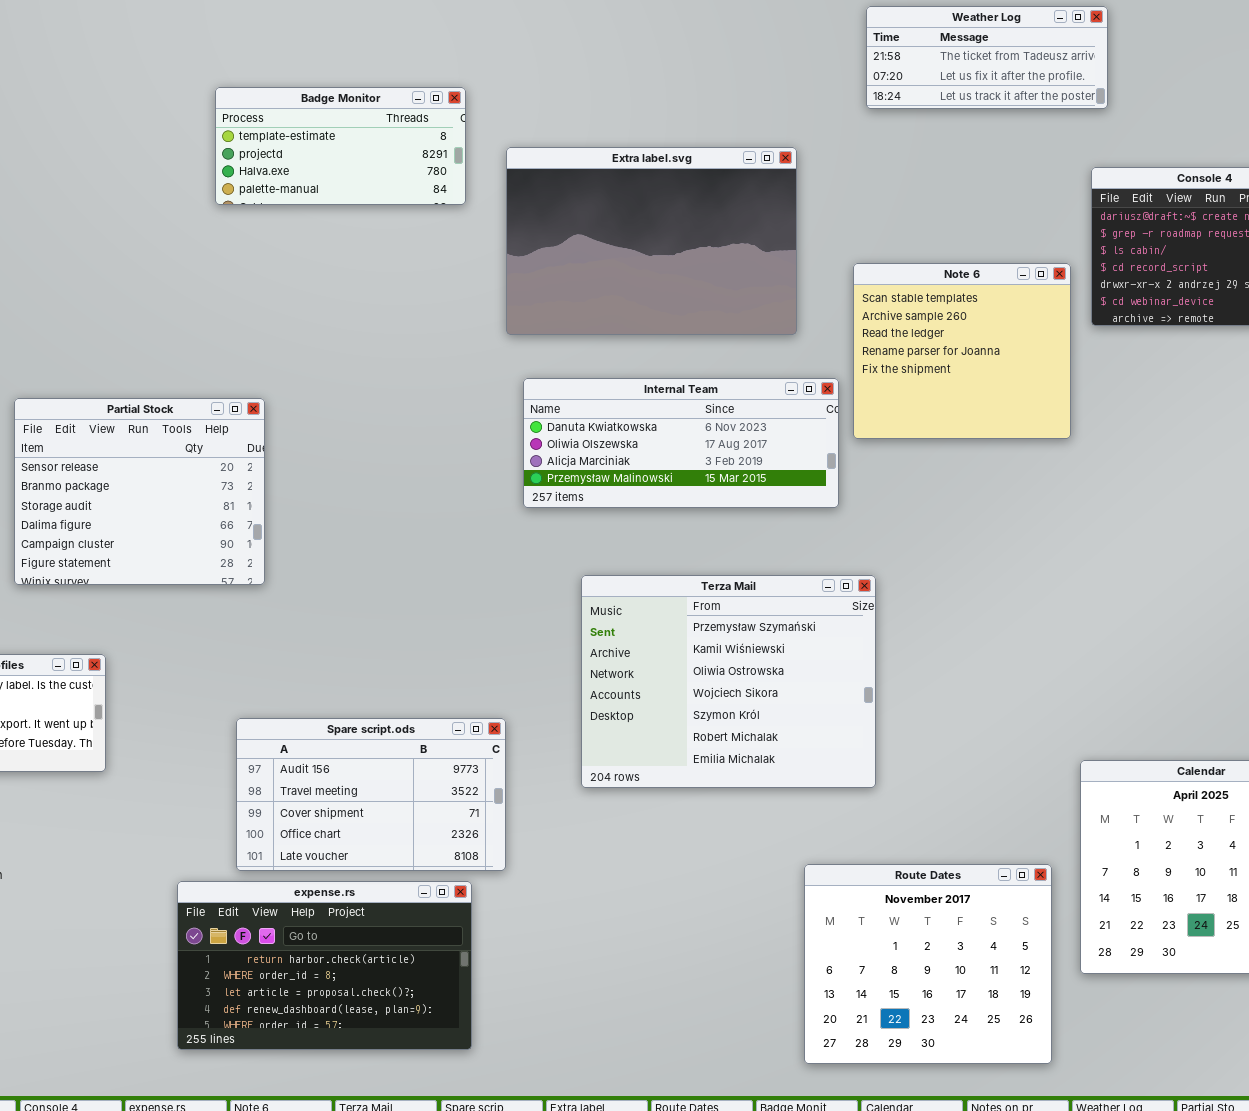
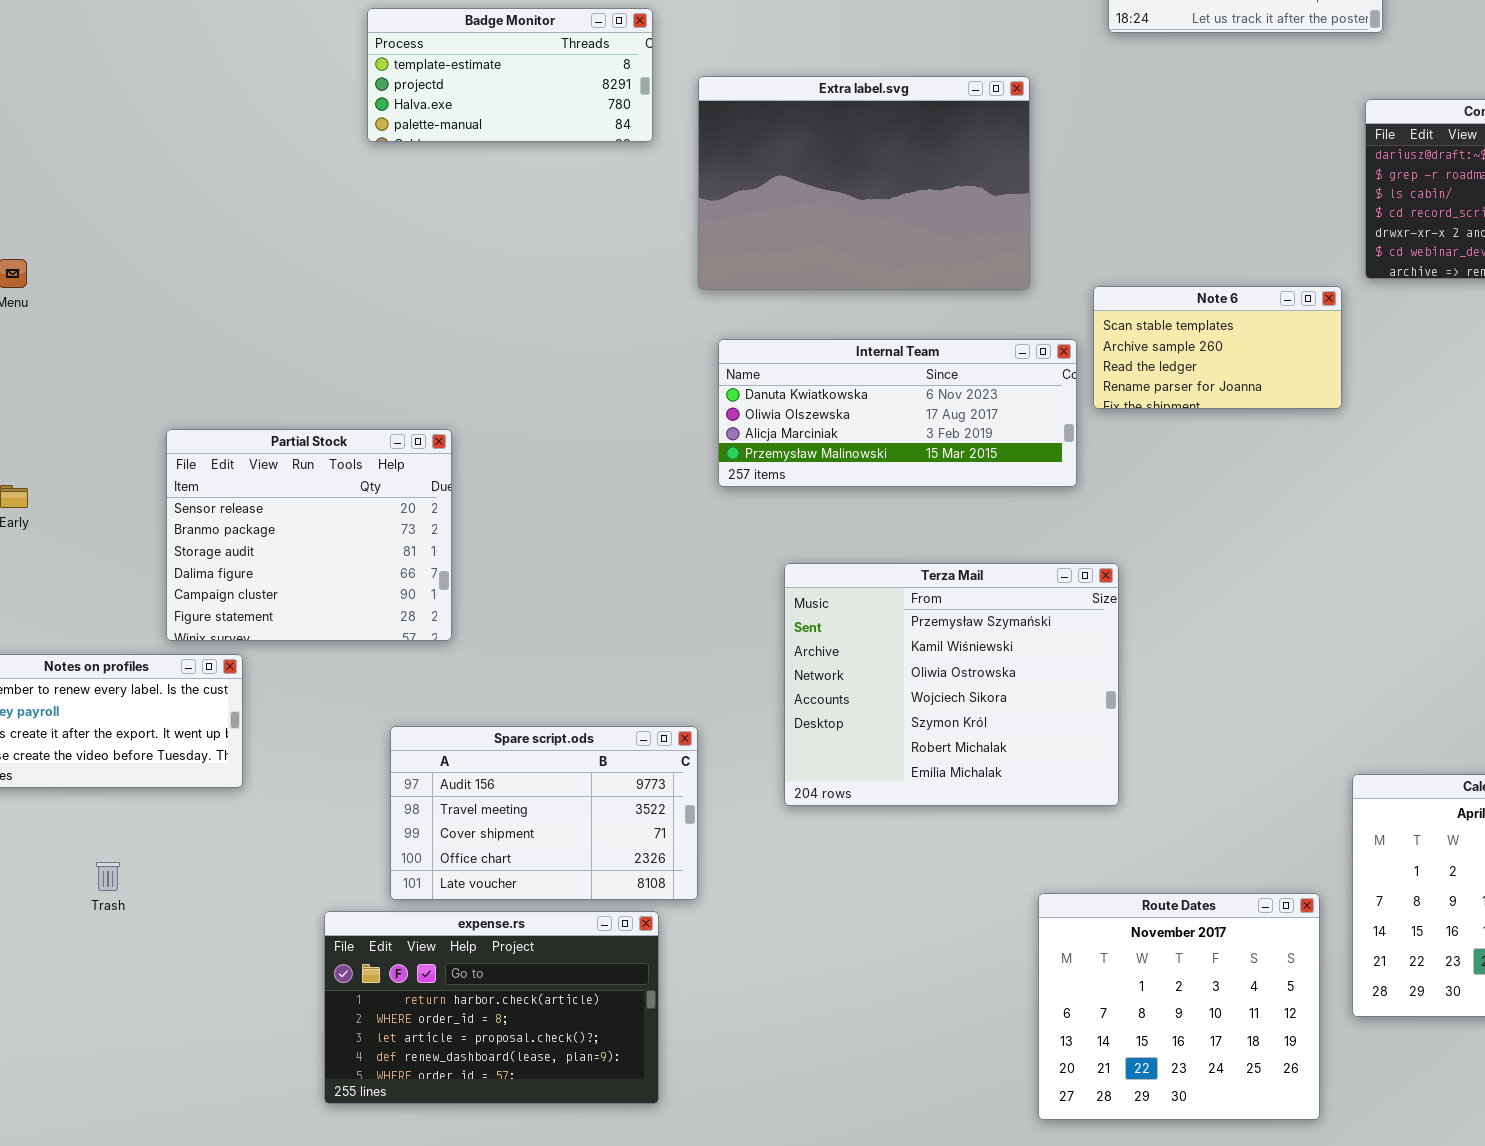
Note 6: [853,263,1071,439] -> [1093,286,1342,409], resized
Partial Stock: [14,398,265,585] -> [166,429,452,641], moved

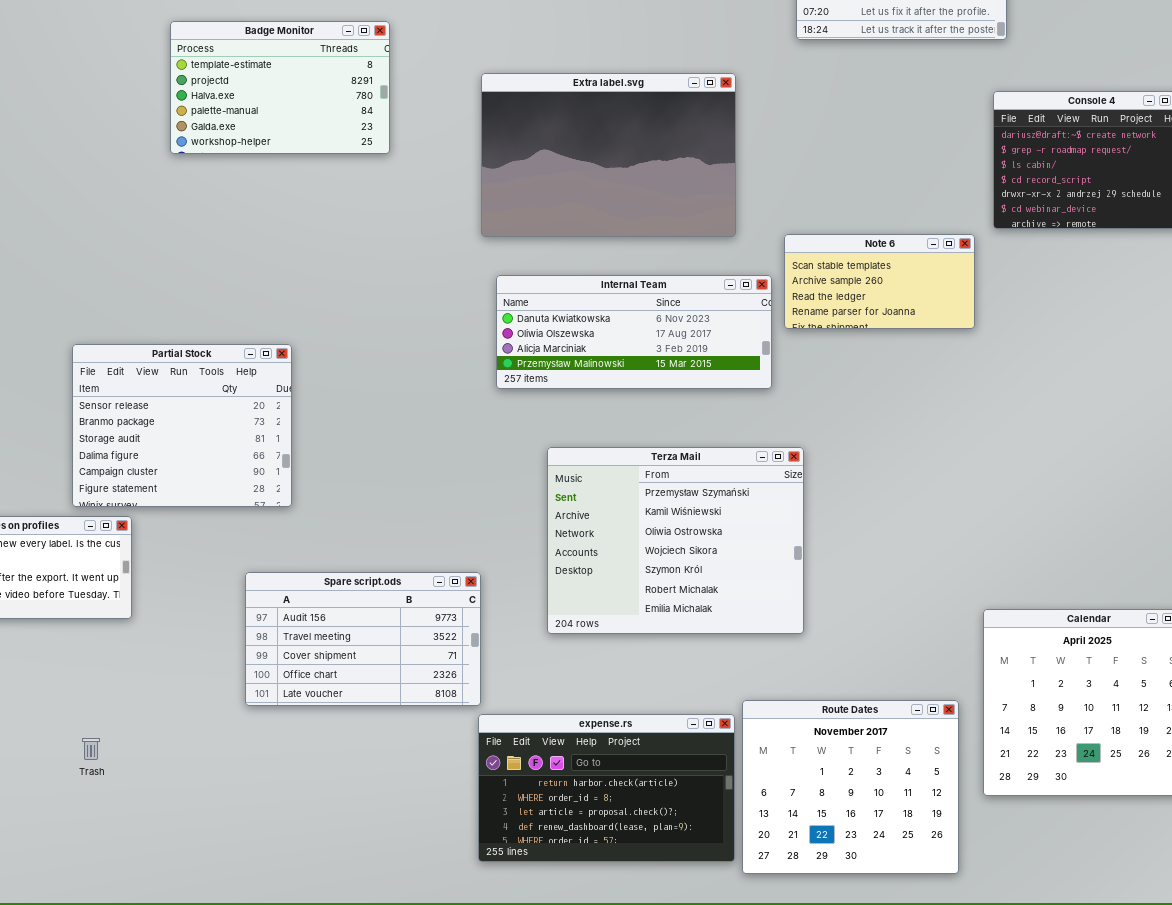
Badge Monitor: [367,8,653,142] -> [170,21,390,154], moved, resized
Trash: [96,862,120,891] -> [82,738,100,760], moved
expense.rs: [324,911,659,1104] -> [478,714,735,862], moved

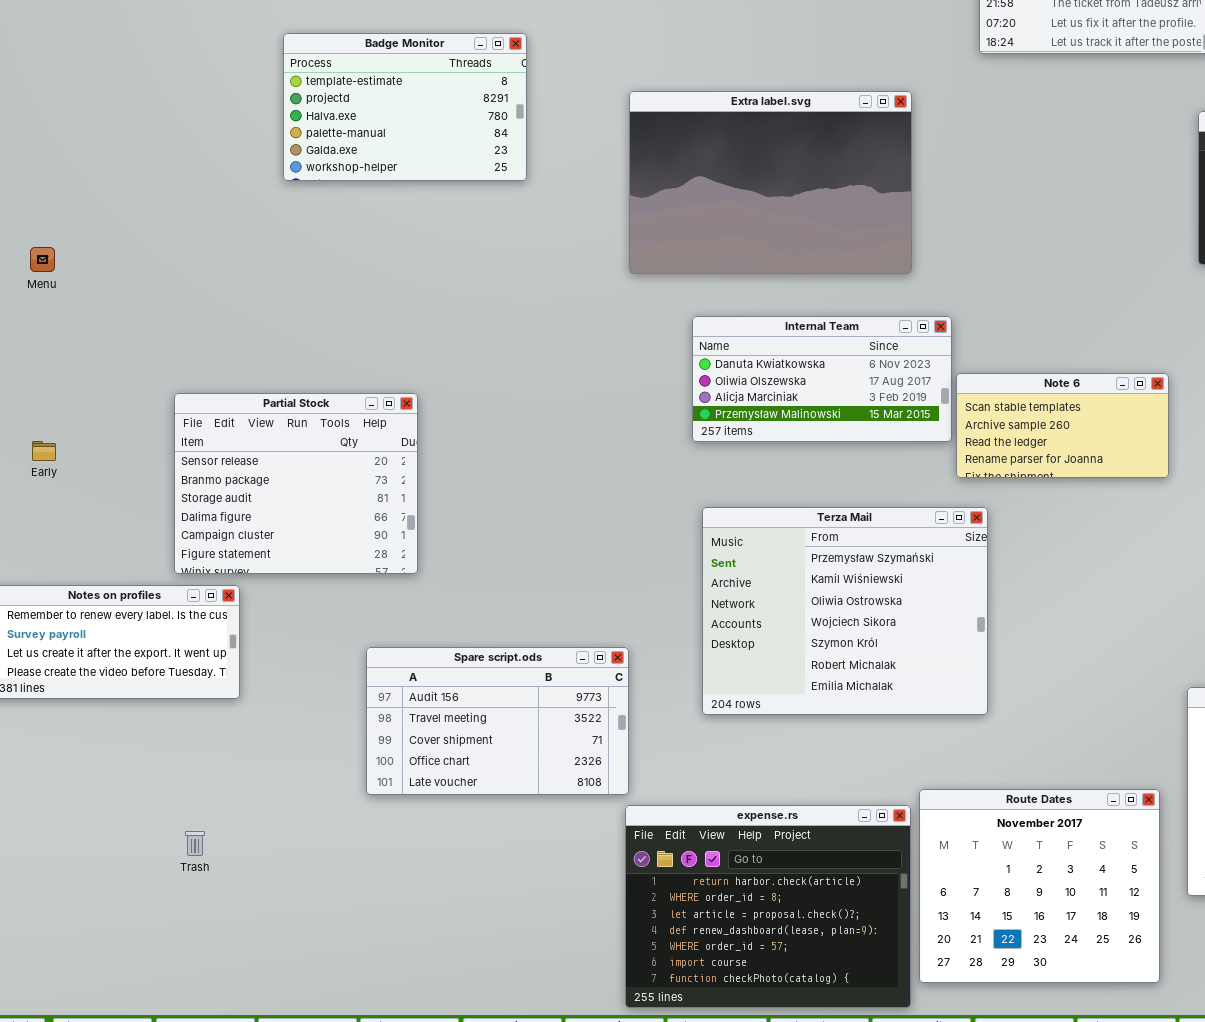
Note 6: [784,234,975,329] -> [956,373,1169,478], moved
Internal Team: [496,275,772,389] -> [692,316,952,442], resized
expense.rs: [478,714,735,862] -> [625,805,911,1008], resized

